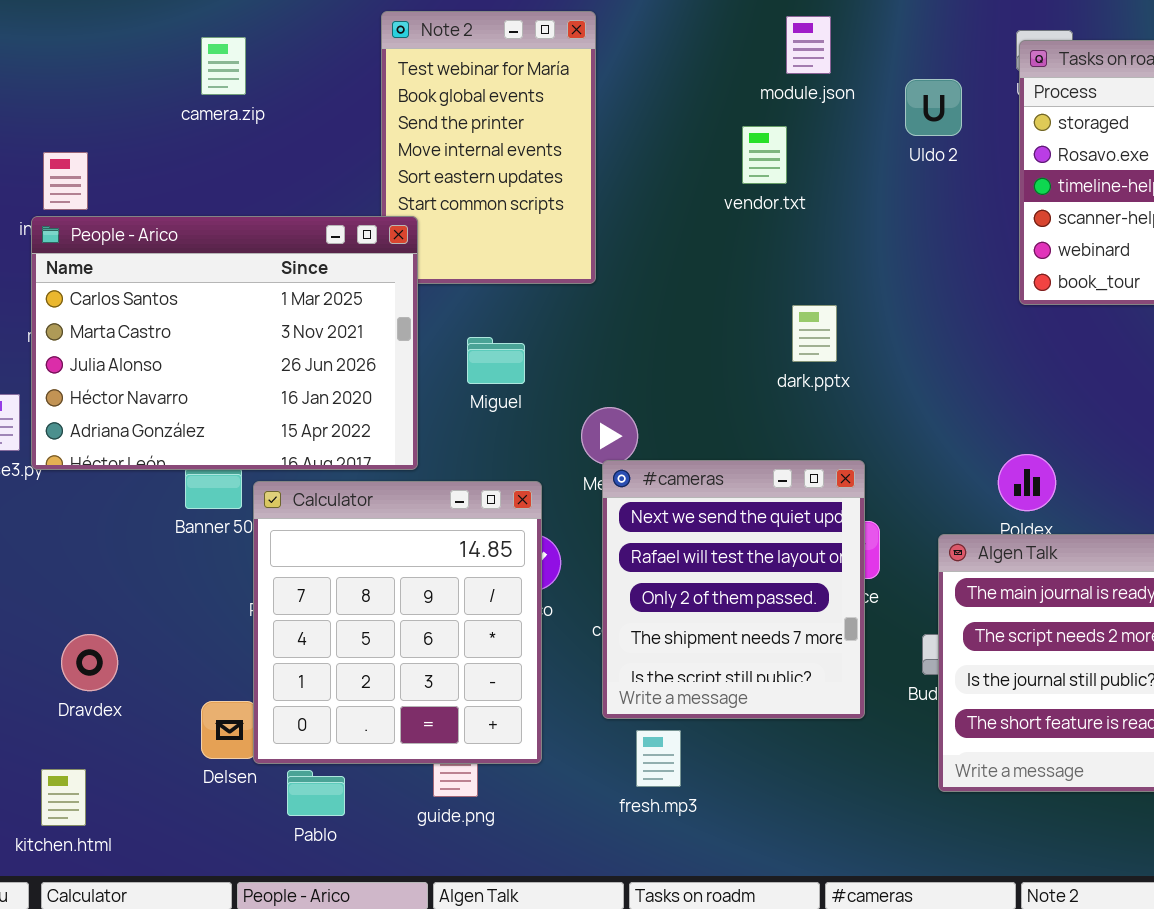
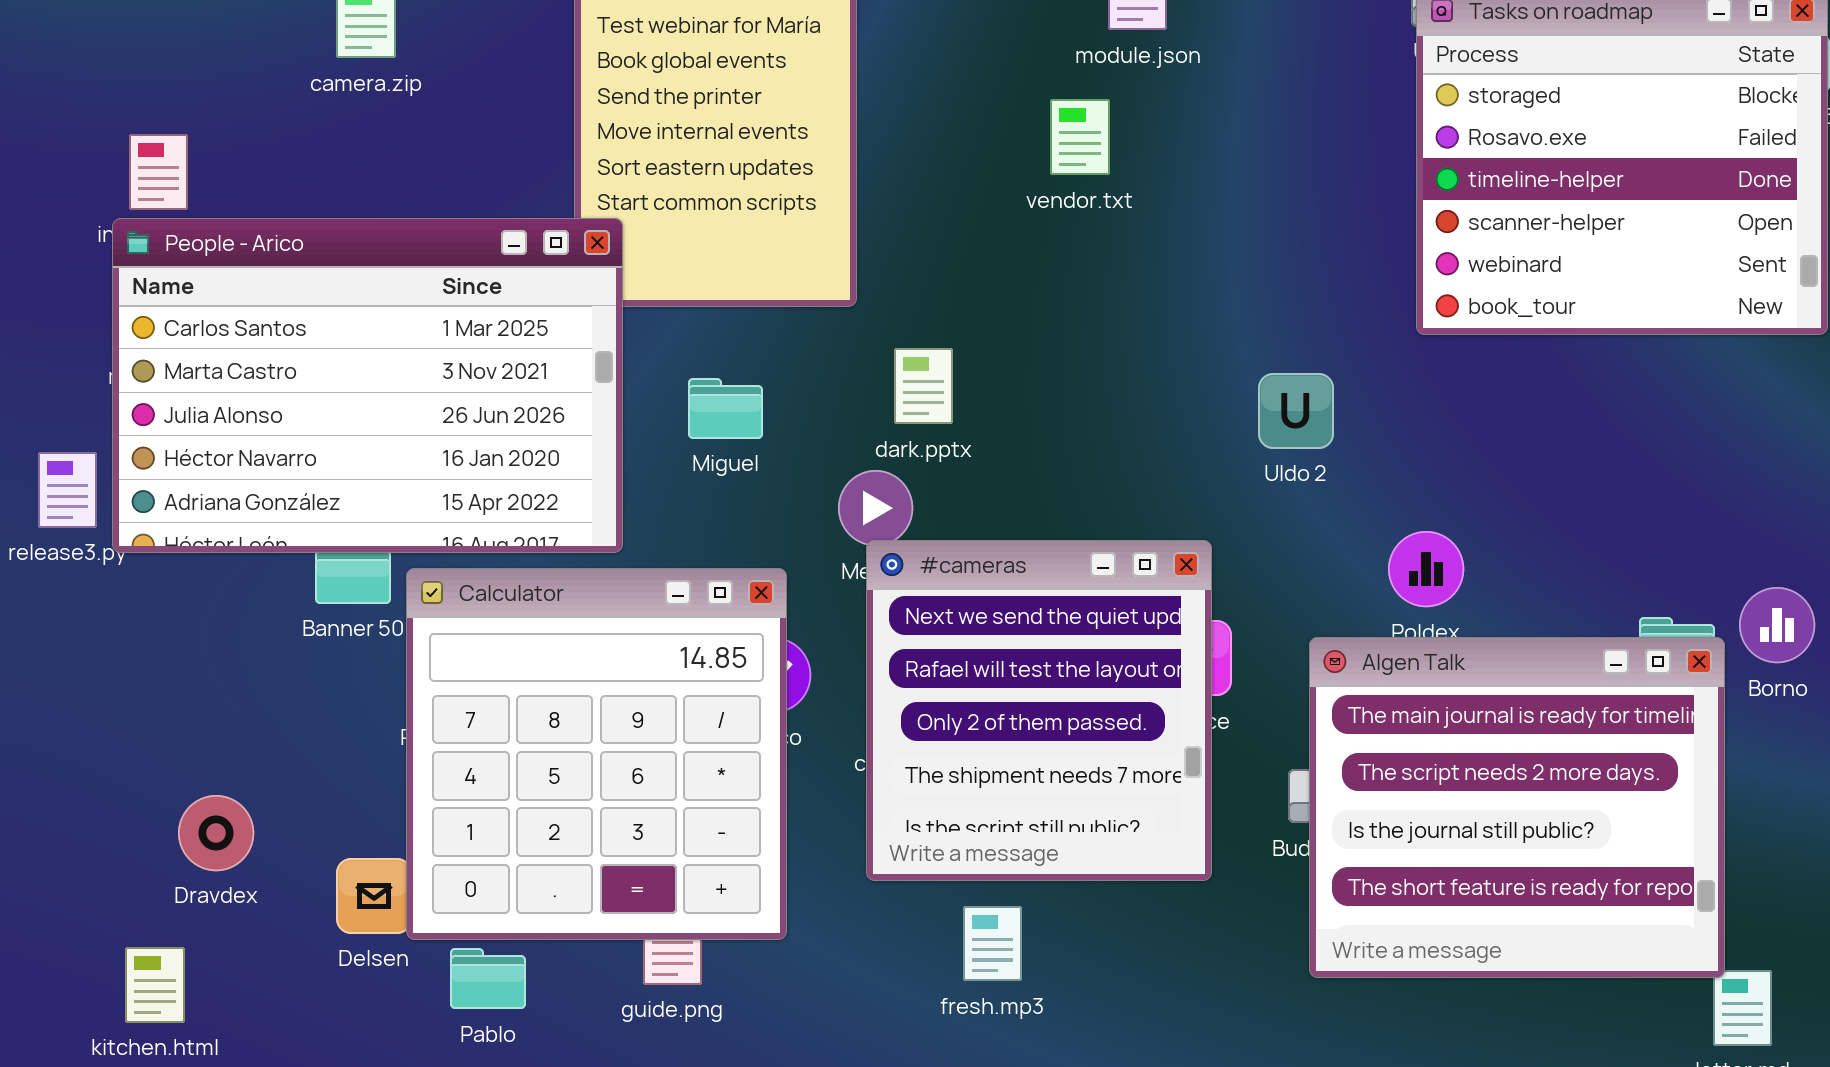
Uldo 2: [905,79,962,136] -> [1258,373,1334,449], moved
dark.pptx: [792,305,837,362] -> [894,348,953,424], moved
Dravdex: [61,634,118,691] -> [178,795,254,871], moved
fresh.mp3: [636,730,681,787] -> [963,906,1022,981], moved

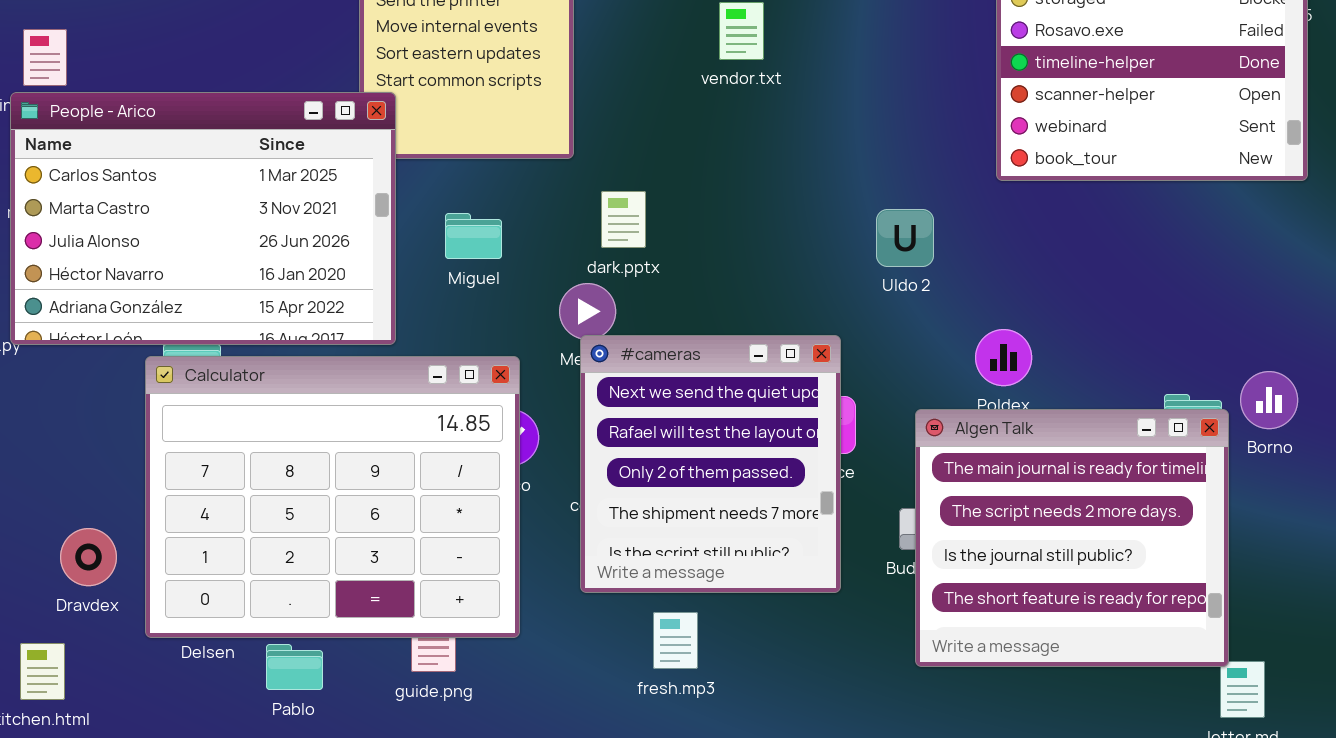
Calculator: [406,568,787,940] -> [145,356,520,638], resized

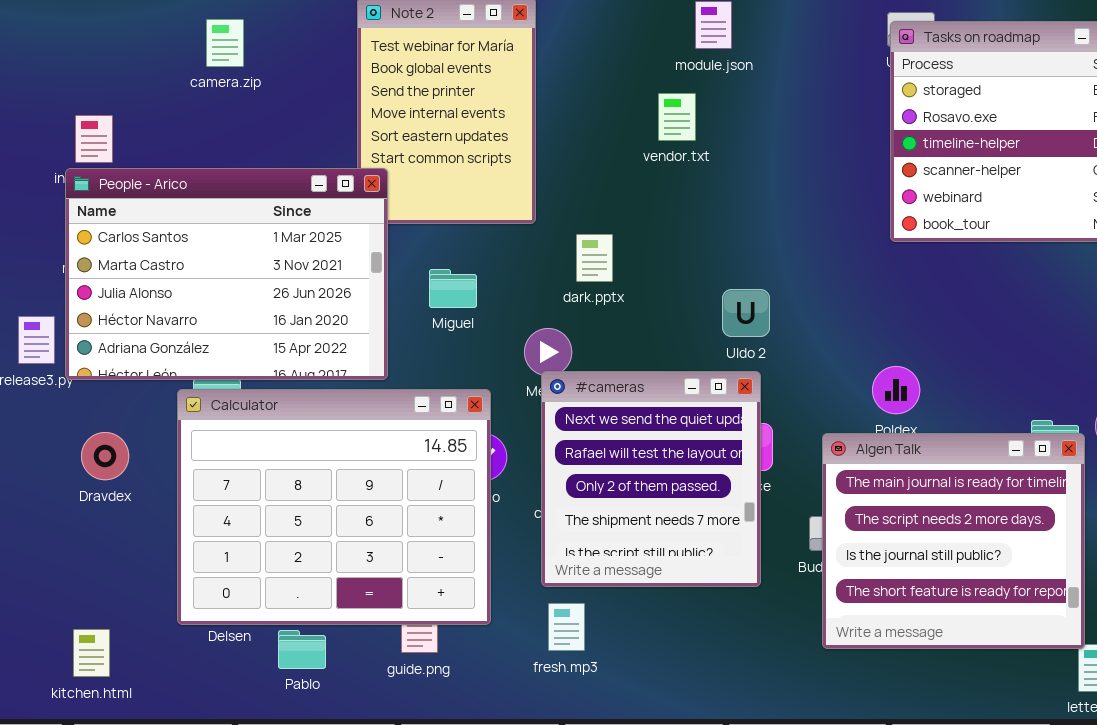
dark.pptx: [601,191,646,248] -> [576,234,613,282], moved
Uldo 2: [876,209,934,267] -> [722,289,770,337], moved
Dravdex: [60,528,117,586] -> [81,432,129,480], moved
fresh.mp3: [653,612,698,669] -> [548,603,585,651], moved

